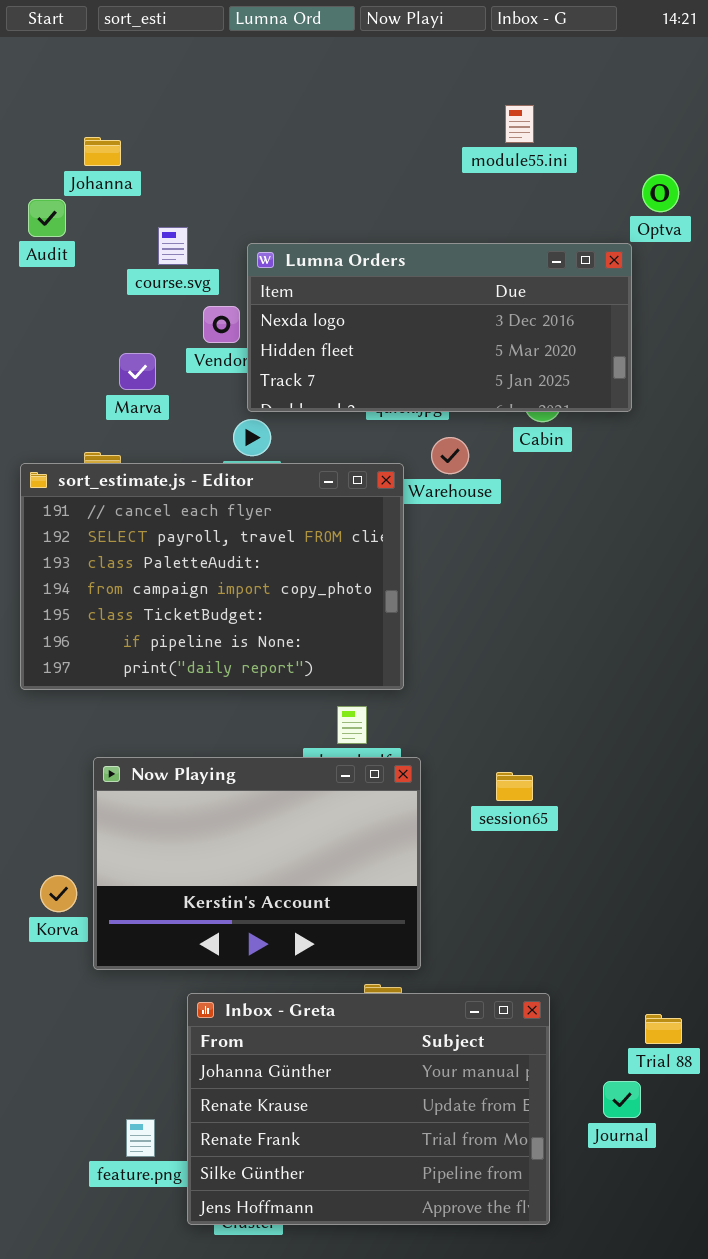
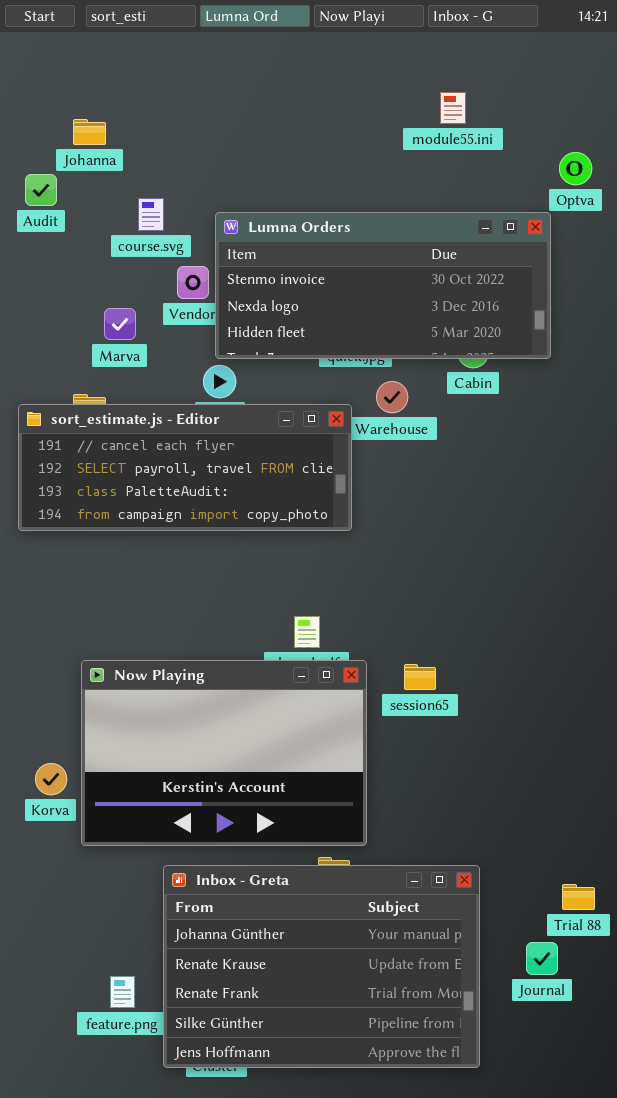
Lumna Orders: [247,243,632,412] -> [215,212,551,359], scrolled up 1 row
sort_estimate.js - Editor: [20,463,404,690] -> [18,404,352,531], resized
session65: [496,772,533,801] -> [404,664,436,690], moved

